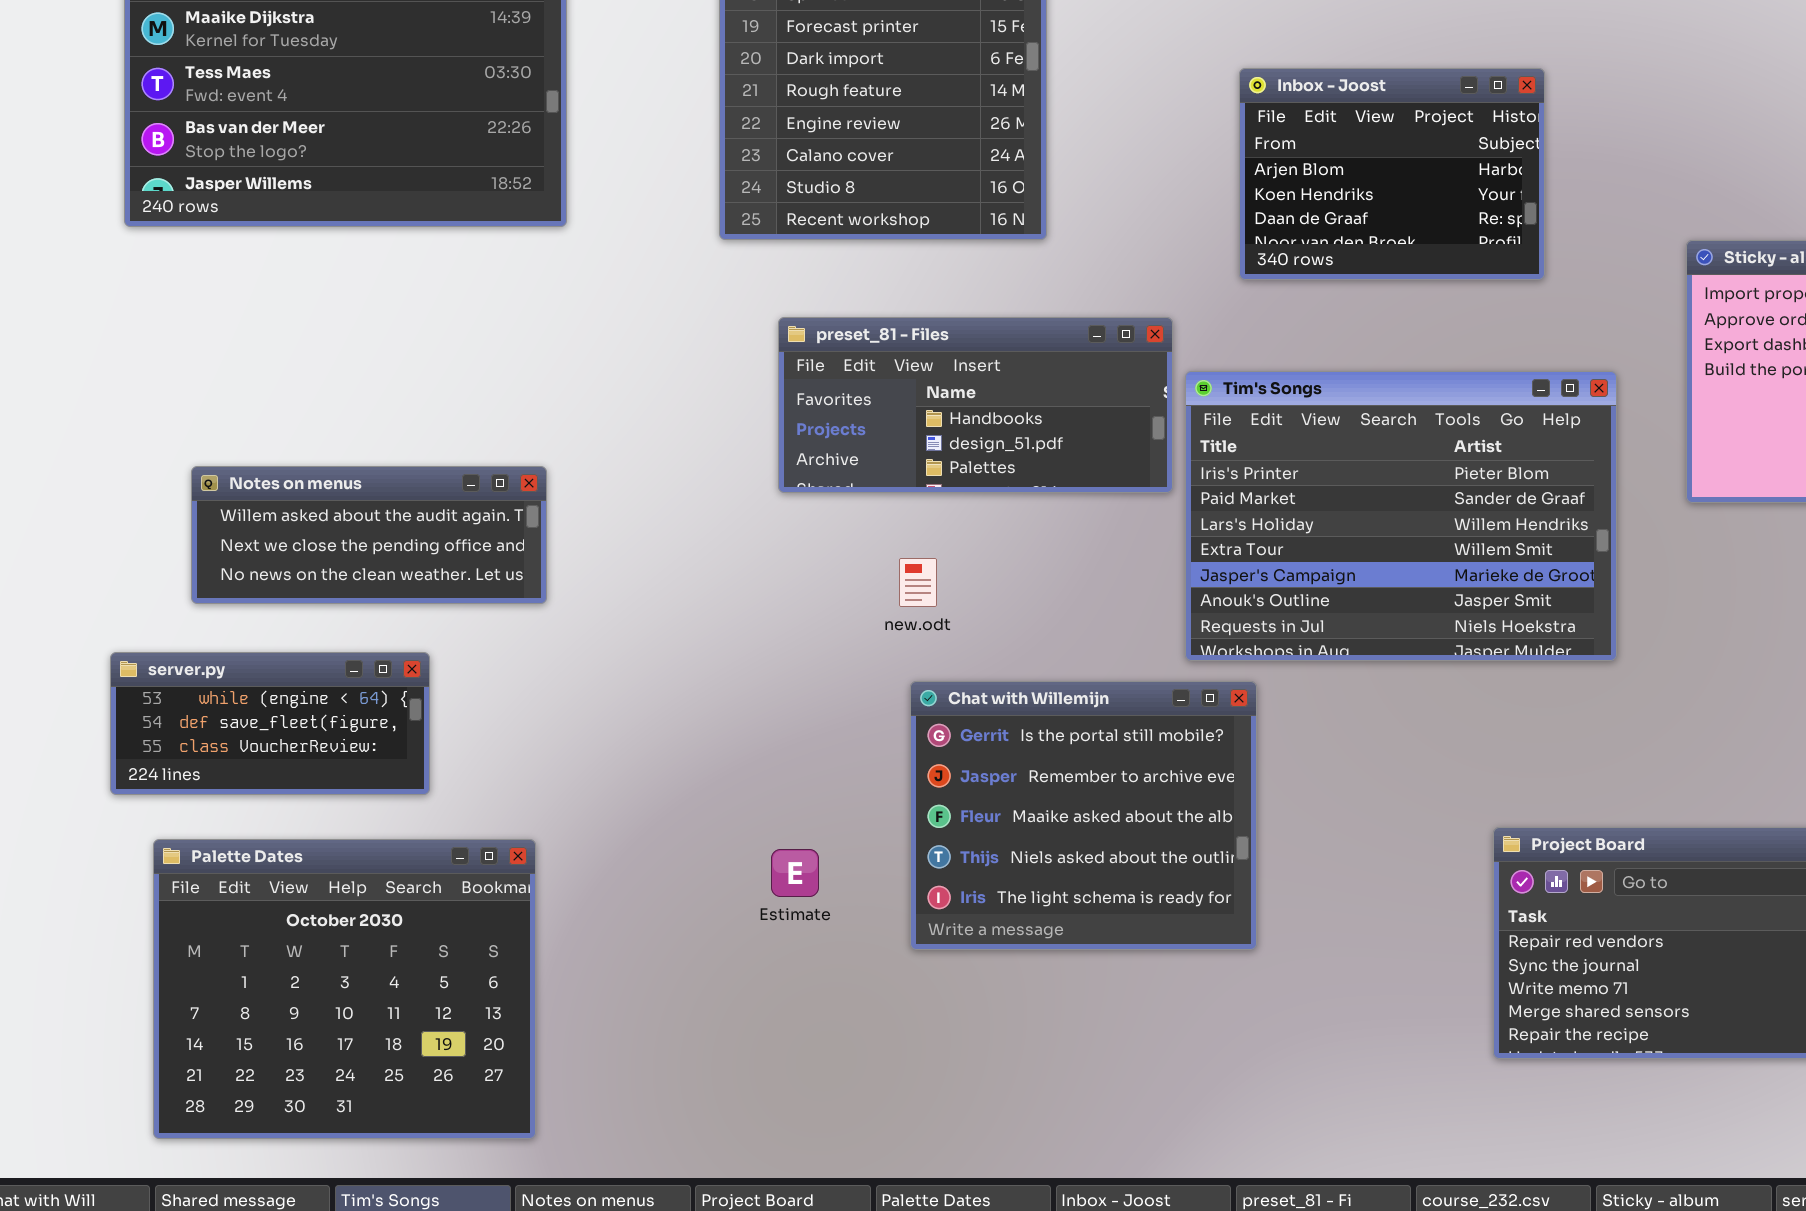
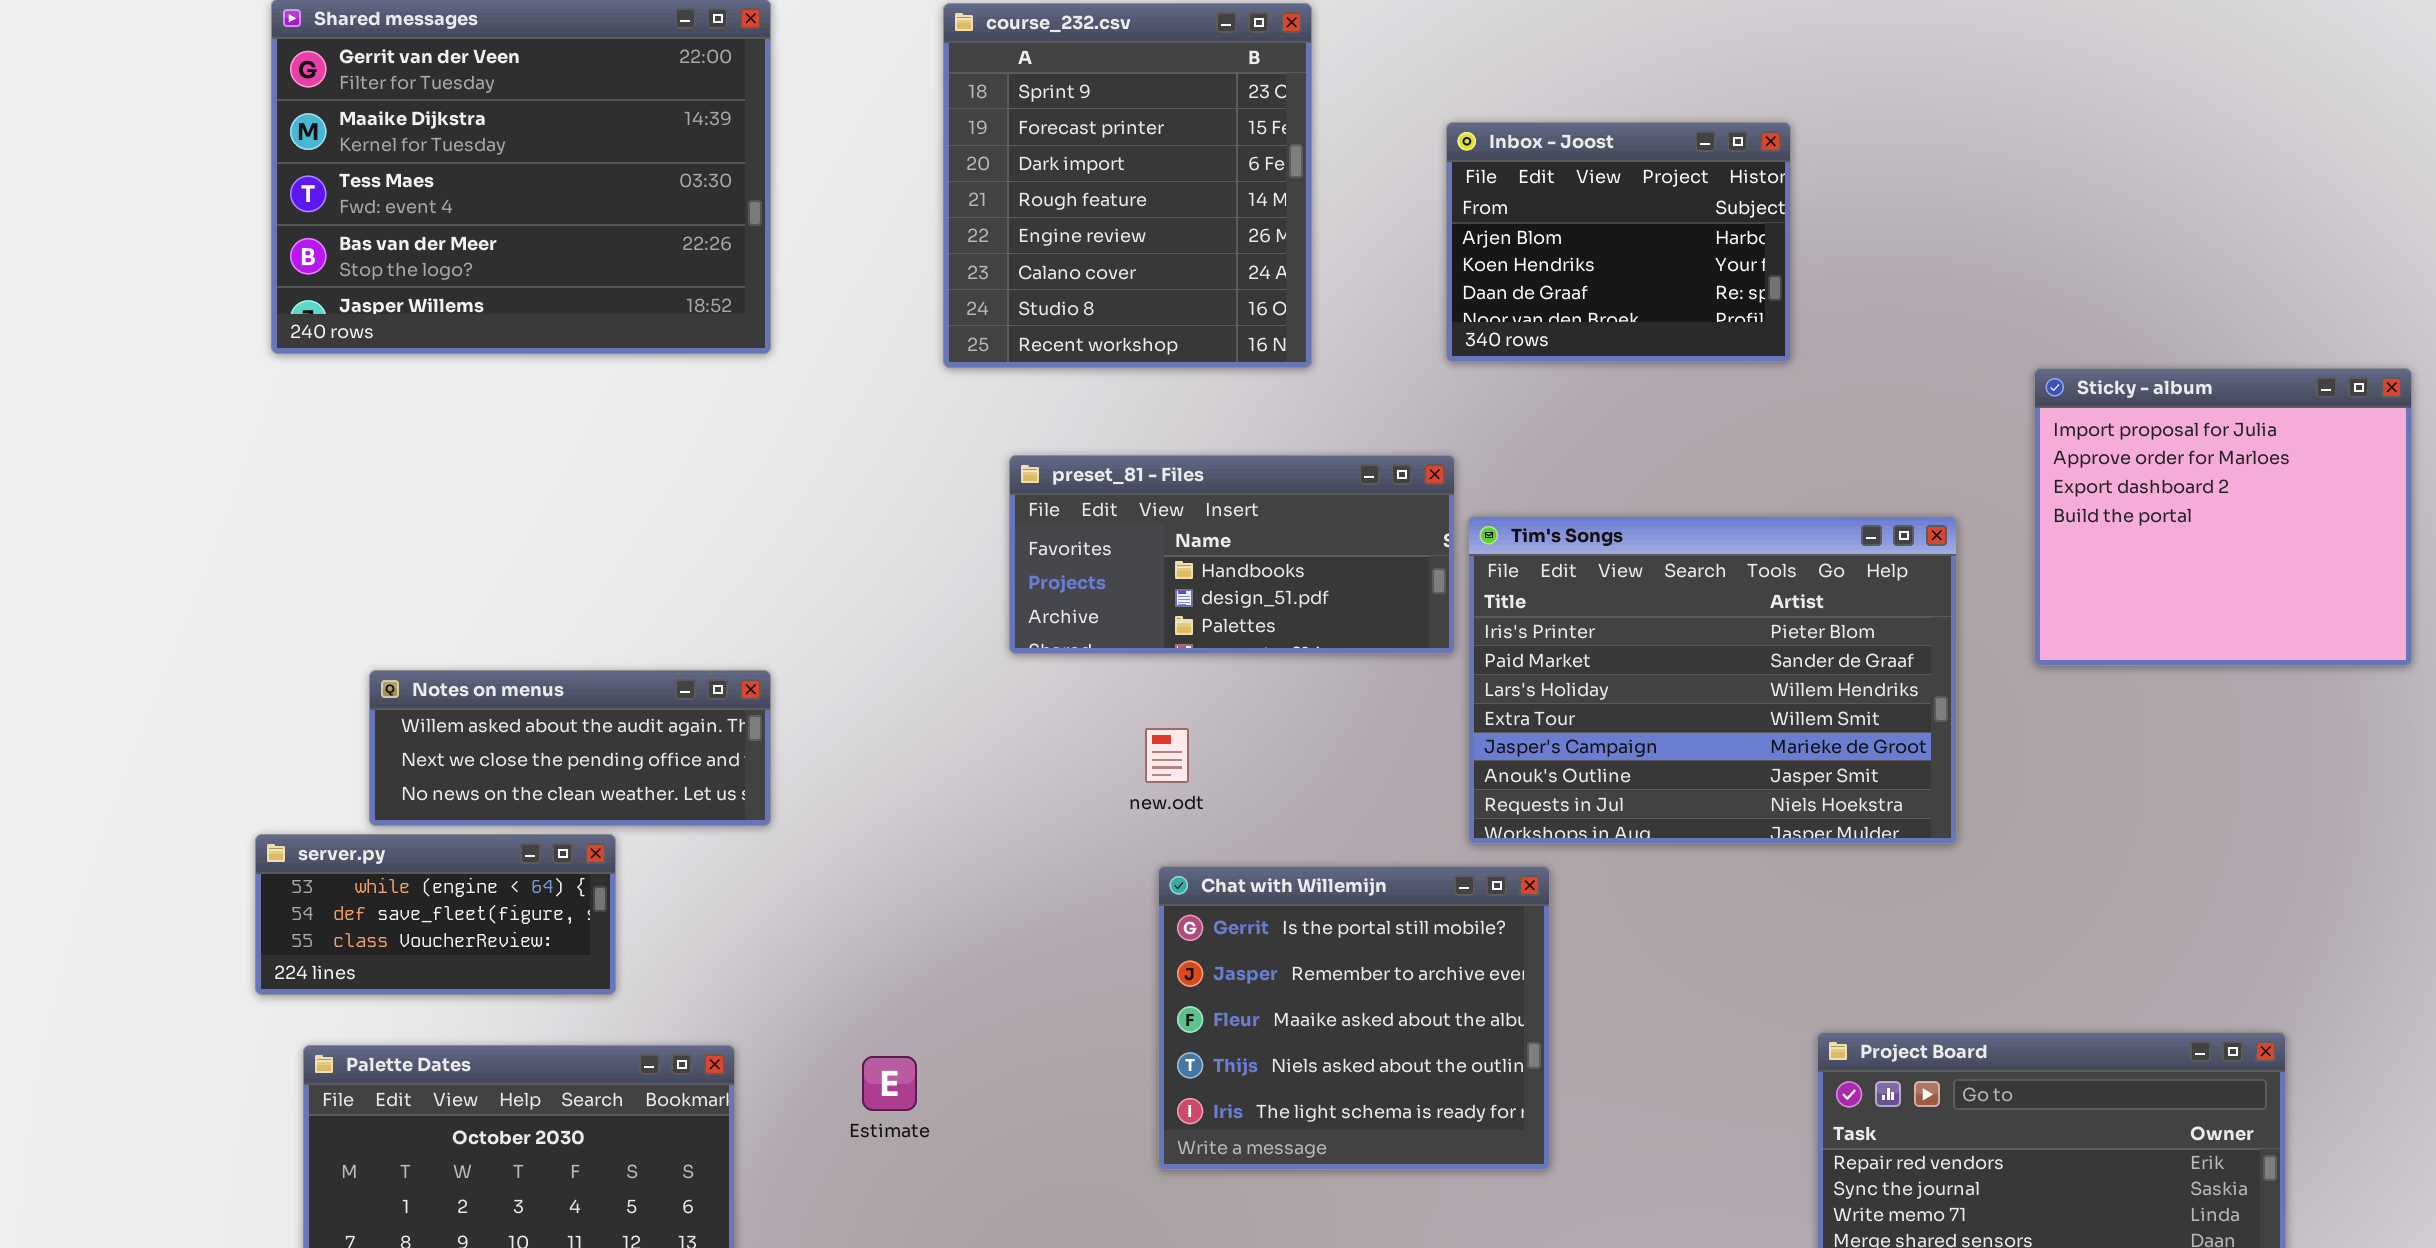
Inbox - Joost: [1239,68,1545,280] -> [1446,122,1791,362], moved
Notes on menus: [191,466,547,604] -> [369,670,771,826], moved
Estimate: [771,849,819,897] -> [862,1056,917,1111], moved

